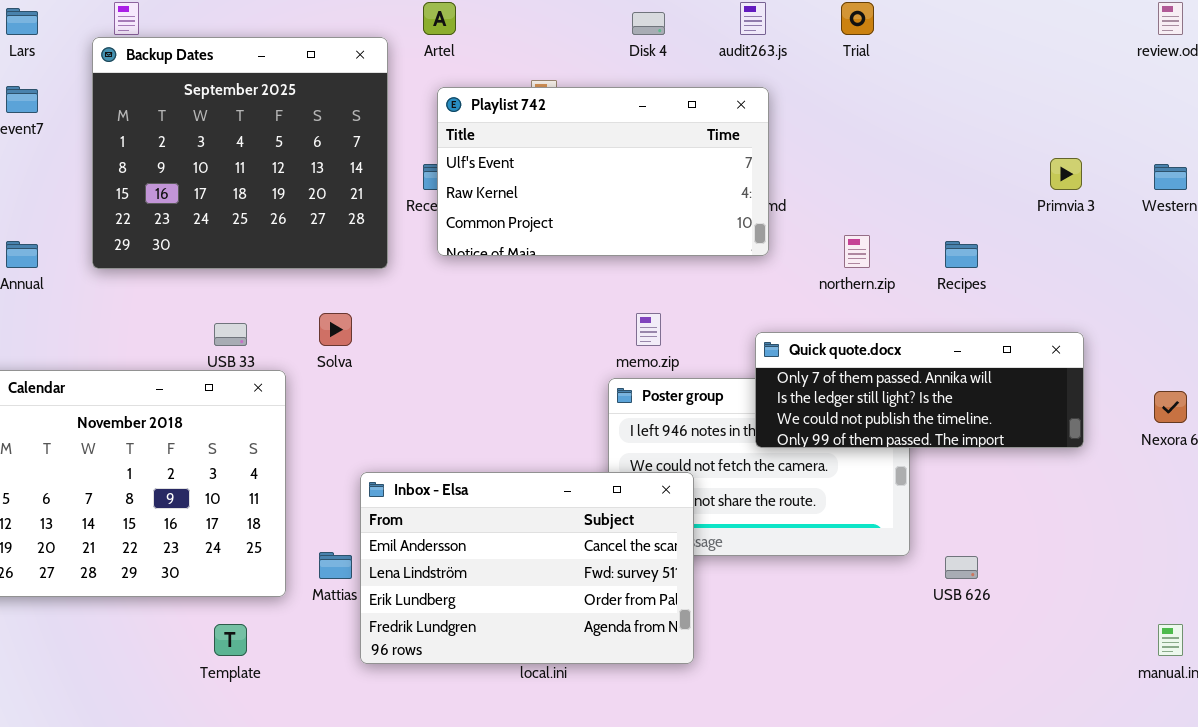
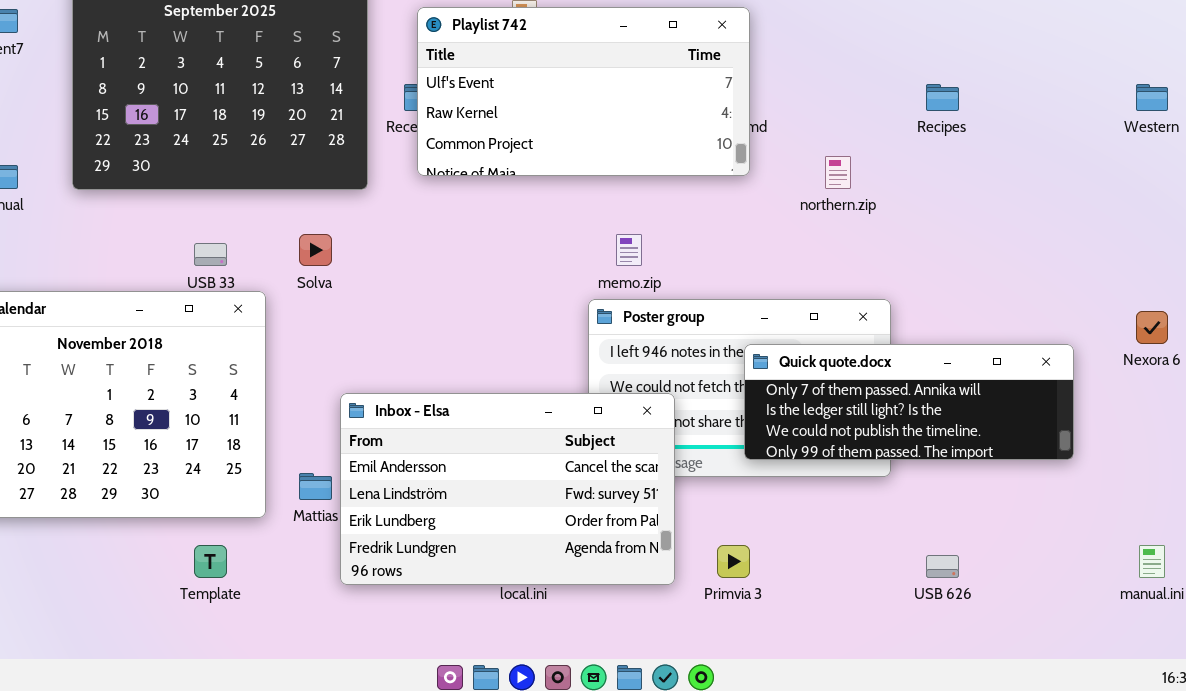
Primvia 3: [1050,158,1082,190] -> [717,545,750,578], moved
Recipes: [945,241,978,268] -> [926,84,959,111], moved
Quick quote.docx: [755,332,1084,448] -> [744,344,1074,460], moved
USB 626: [945,556,978,579] -> [926,555,959,578], moved

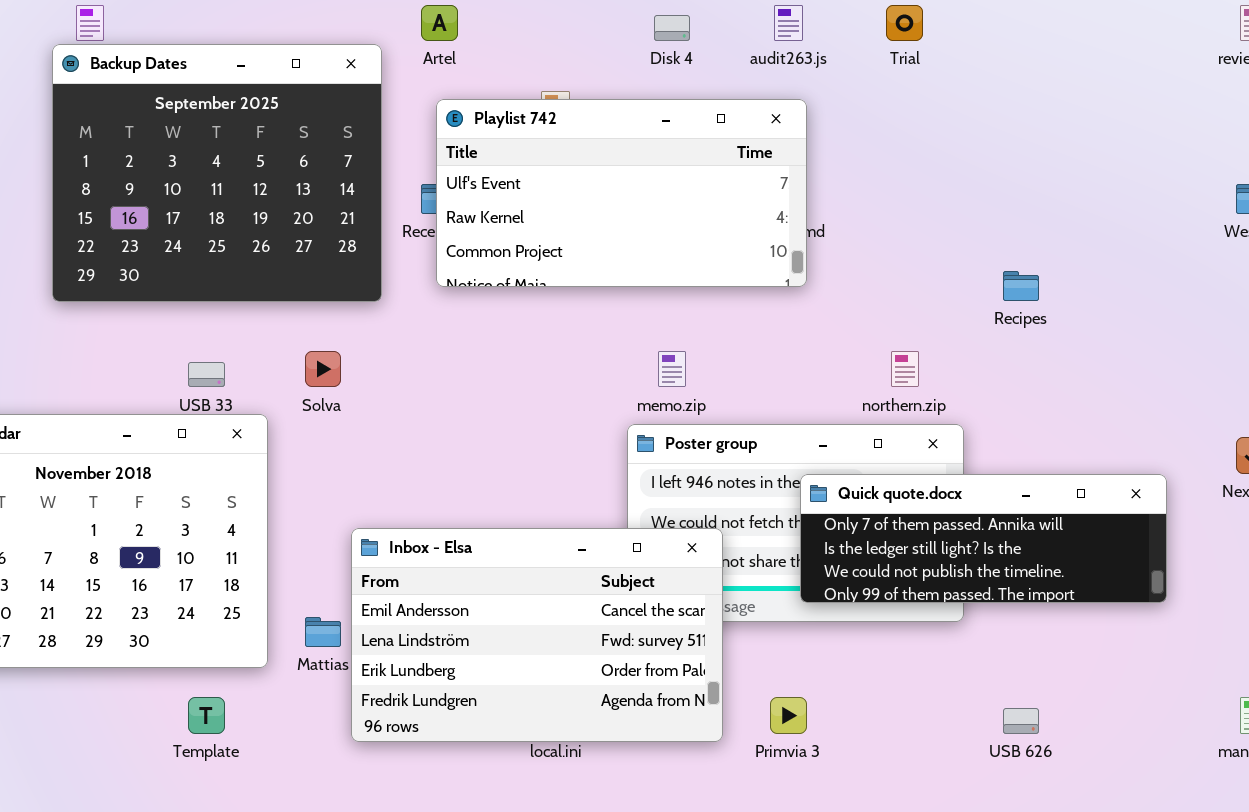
Recipes: [926,84,959,111] -> [1003,271,1039,301], moved
northern.zip: [825,156,851,189] -> [891,351,919,387], moved

